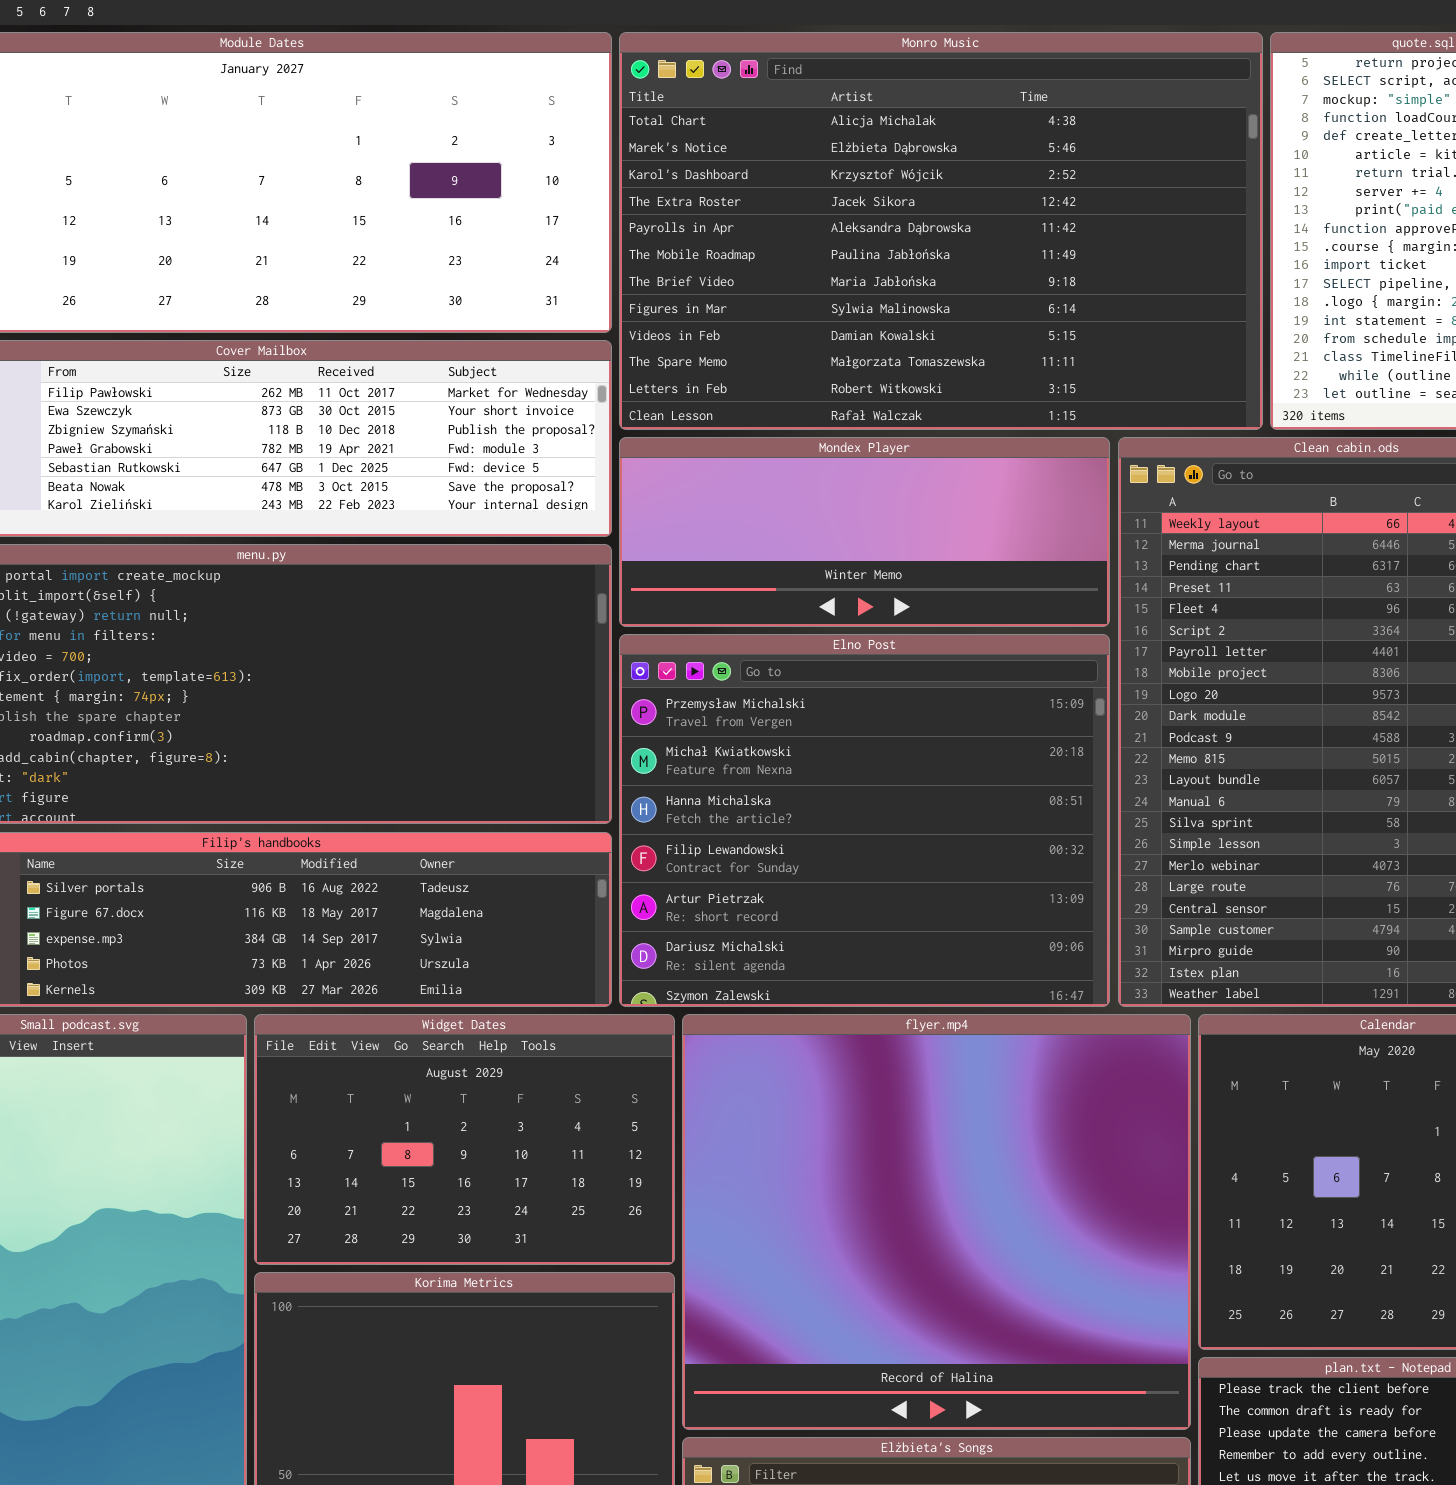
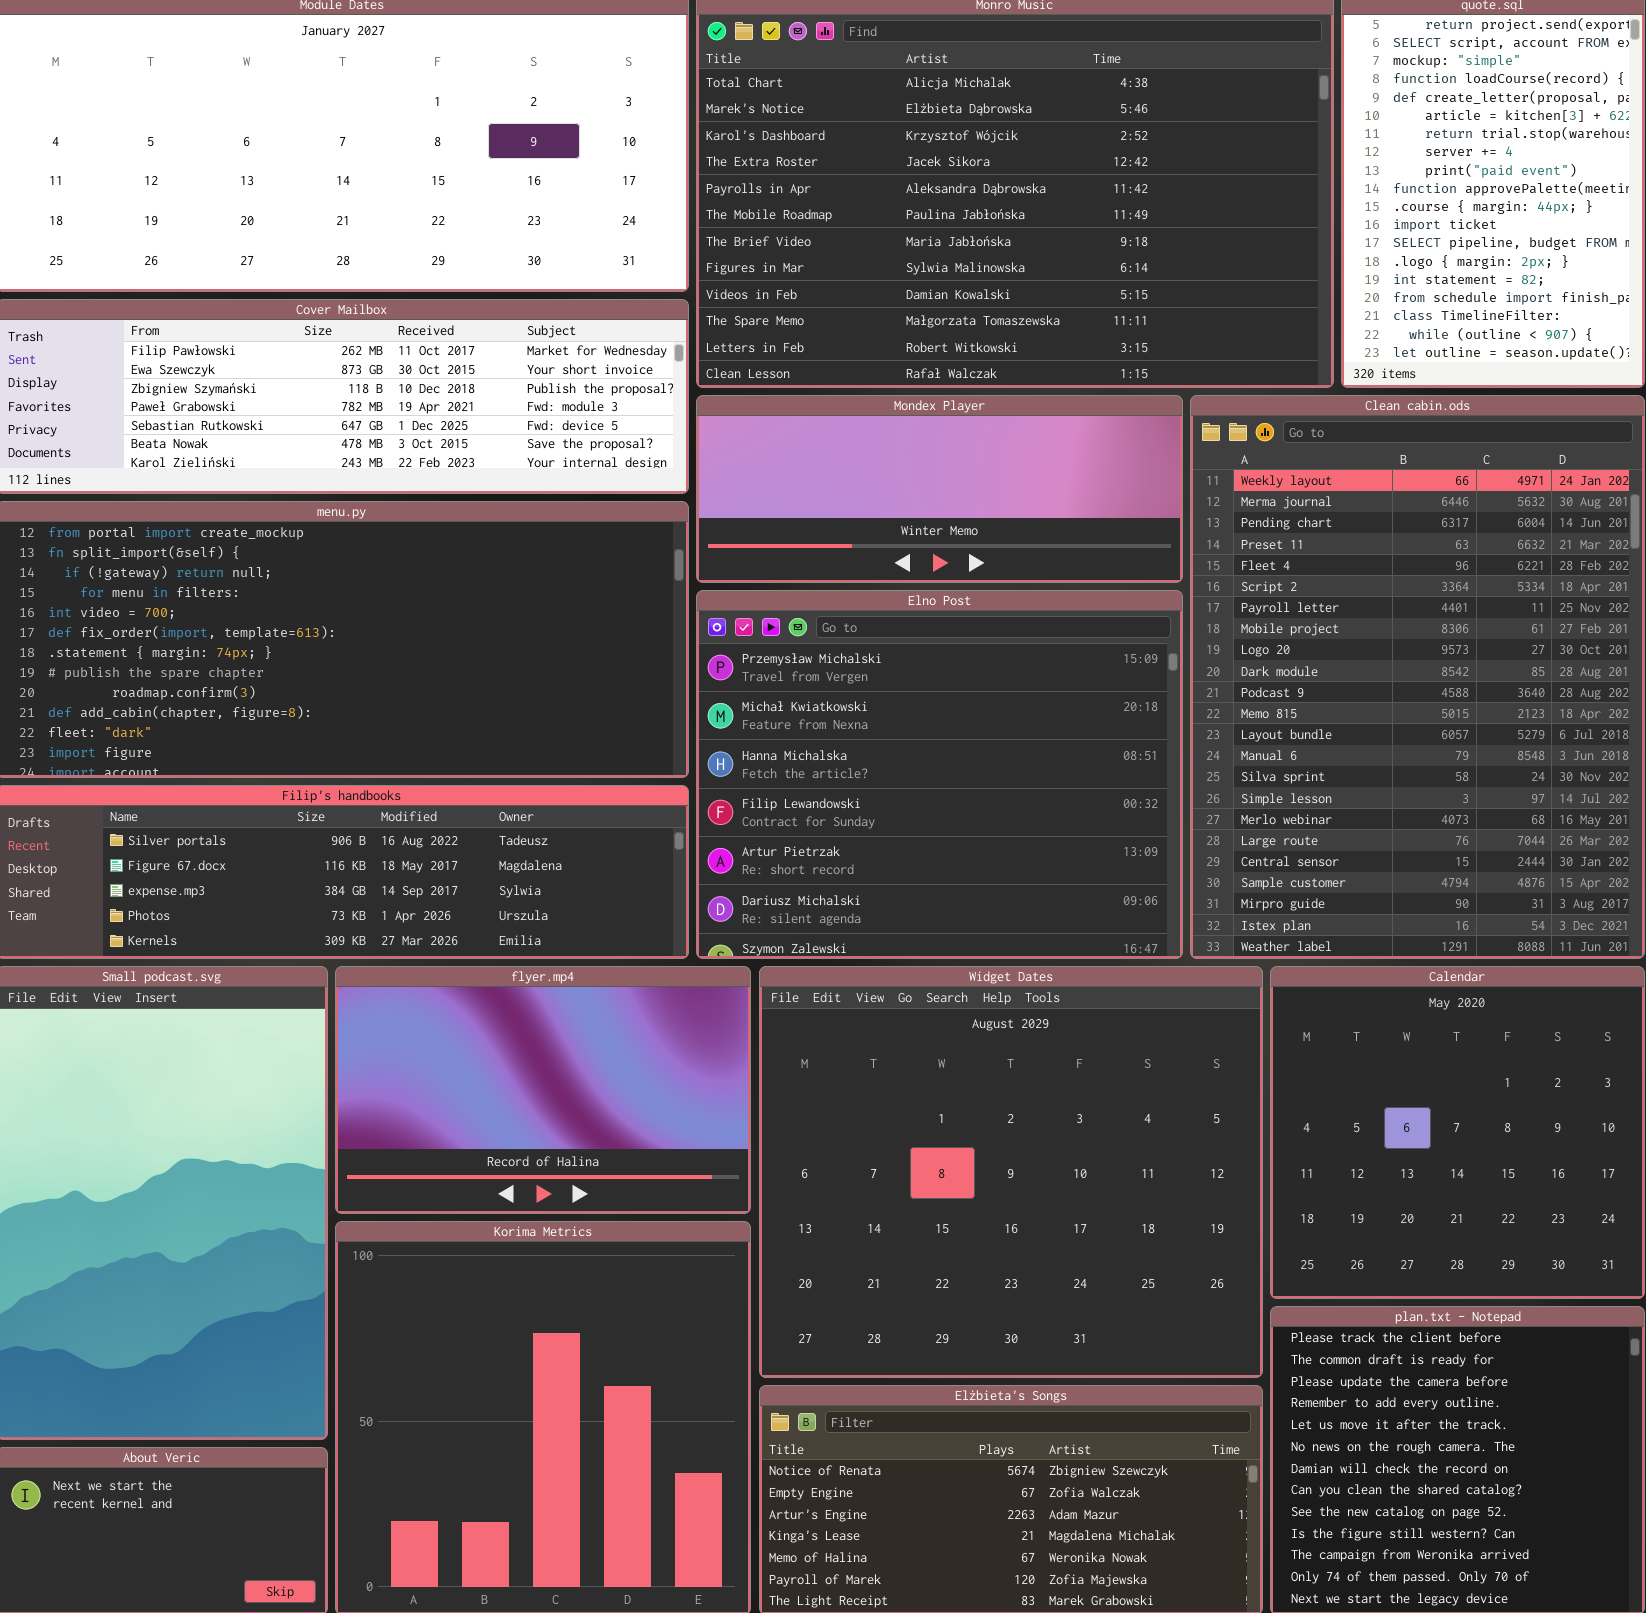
Widget Dates: [254,1014,675,1265] -> [759,966,1263,1378], moved, resized
flyer.mp4: [682,1014,1191,1430] -> [335,966,751,1214], moved, resized

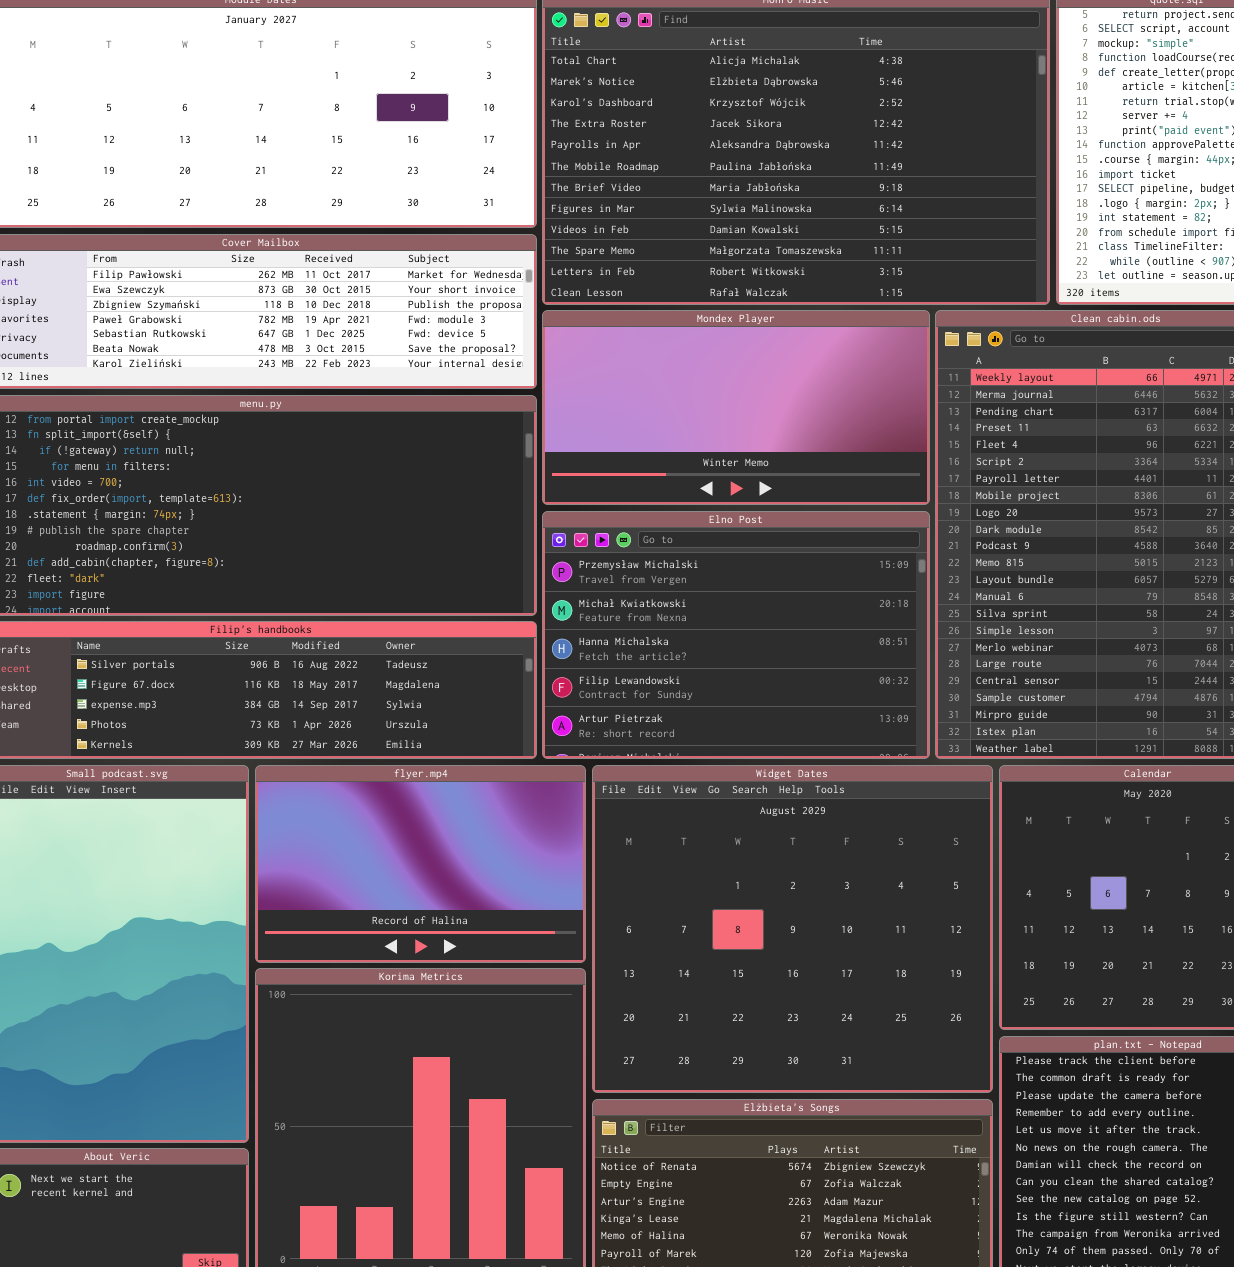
Mondex Player: [696,395,1183,583] -> [542,310,930,505], resized
Elno Post: [696,590,1183,959] -> [542,511,930,759], resized

